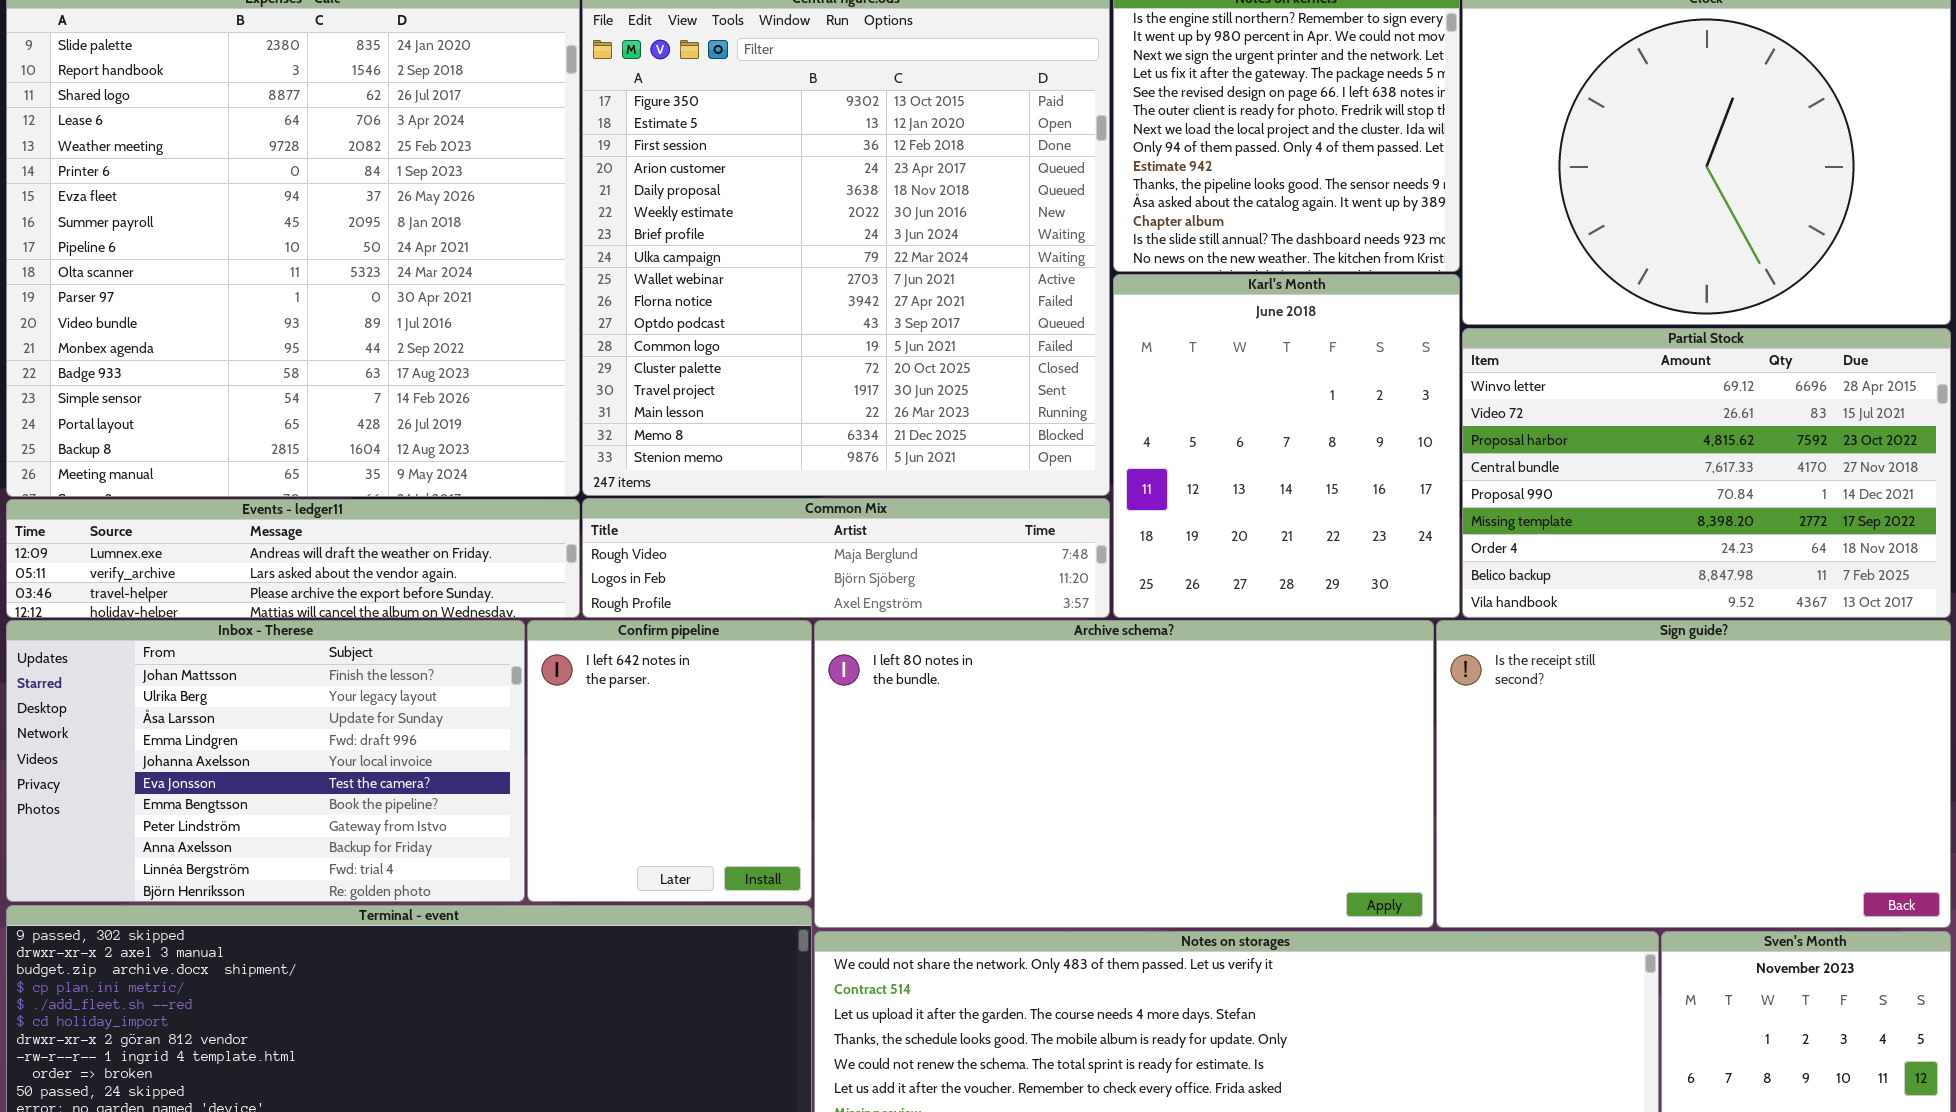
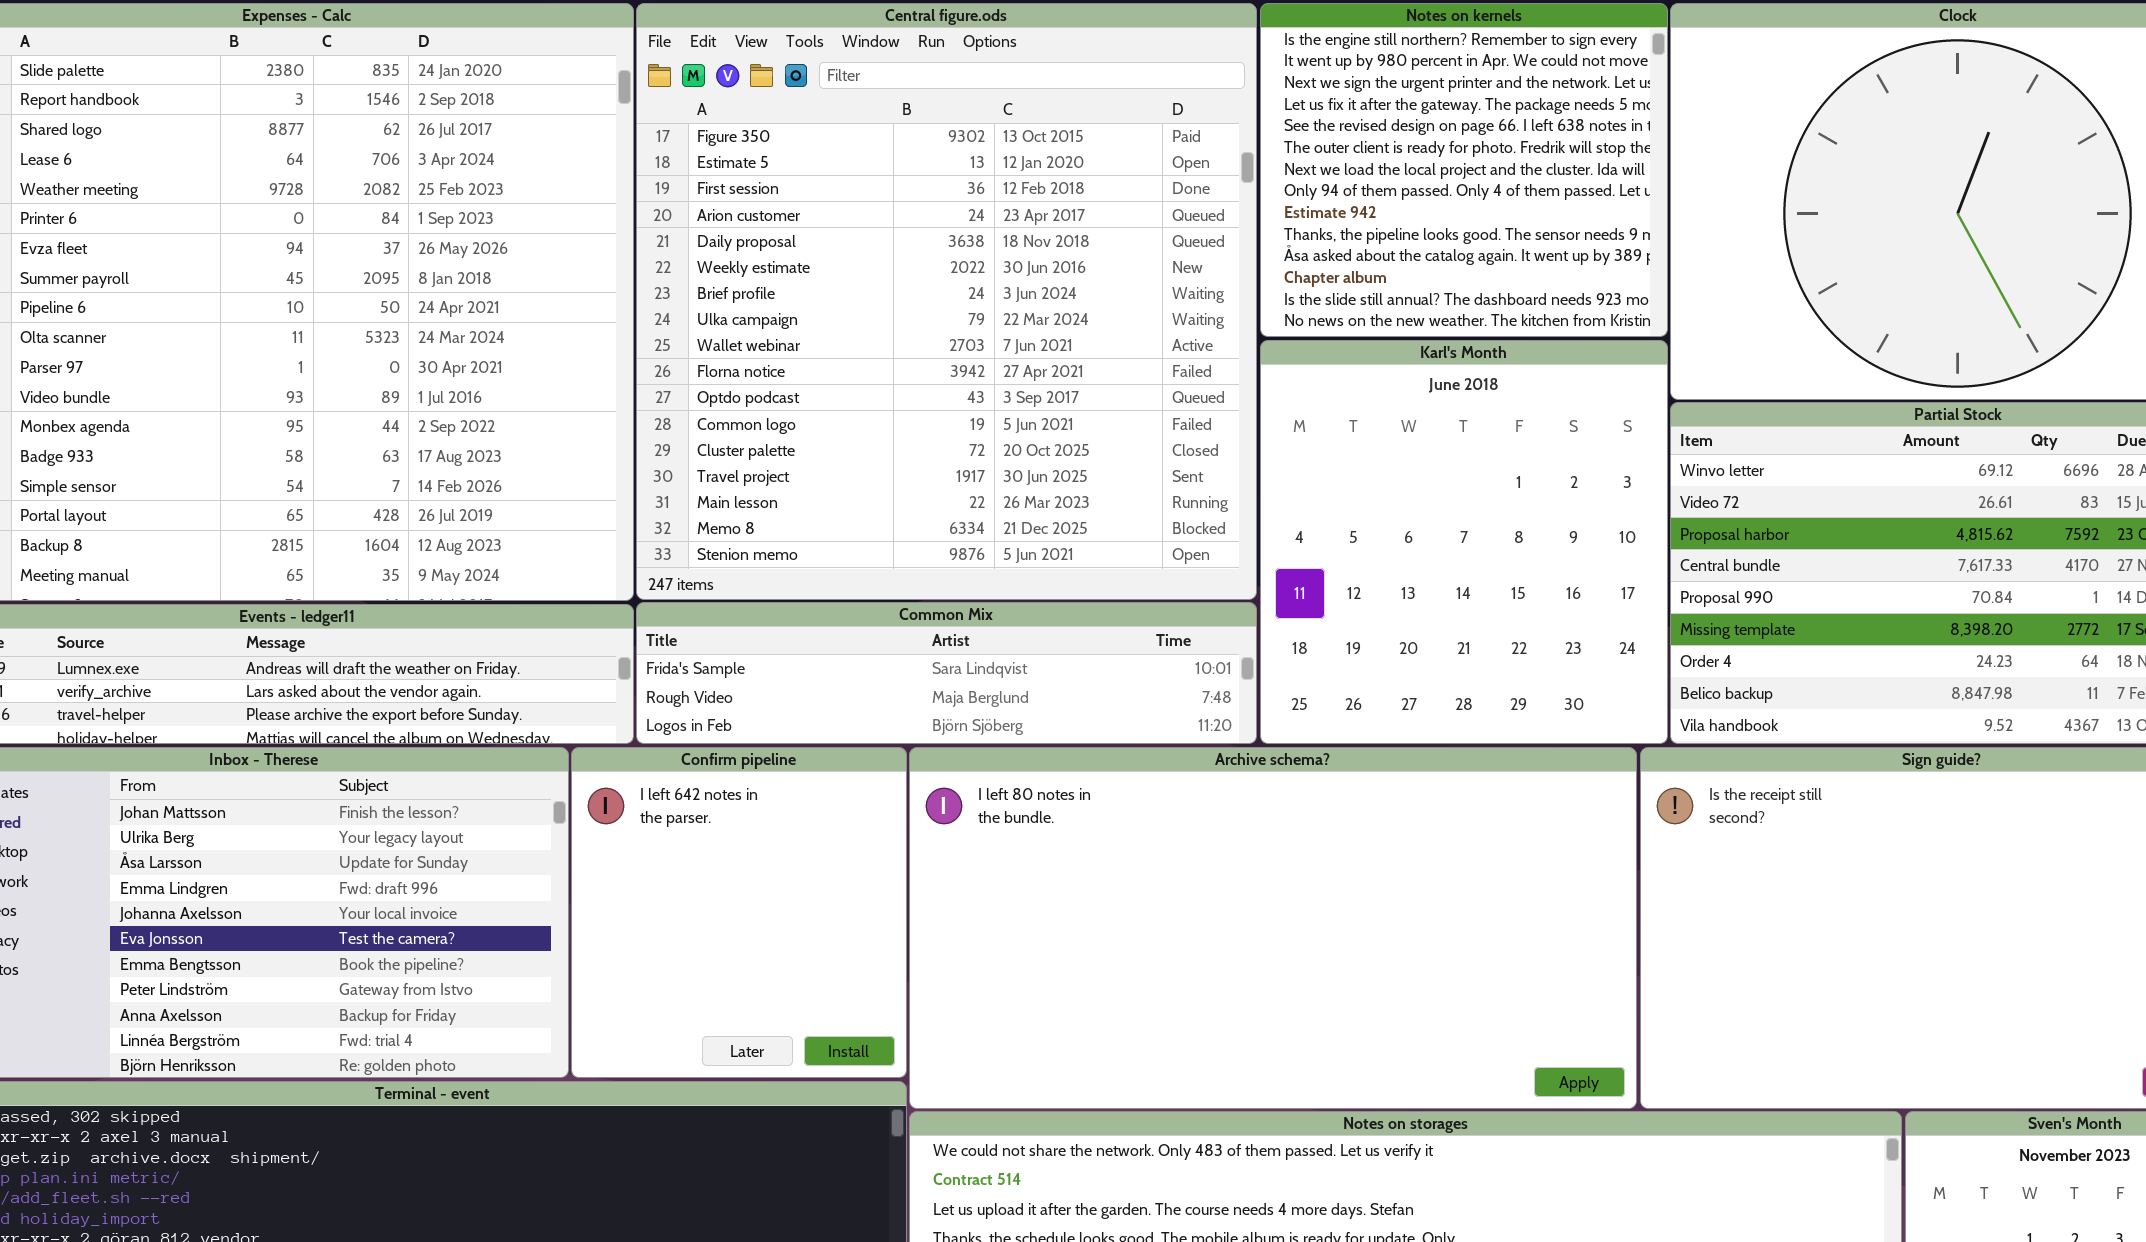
Common Mix: [582,498,1110,618] -> [636,602,1257,744], scrolled up 1 row

